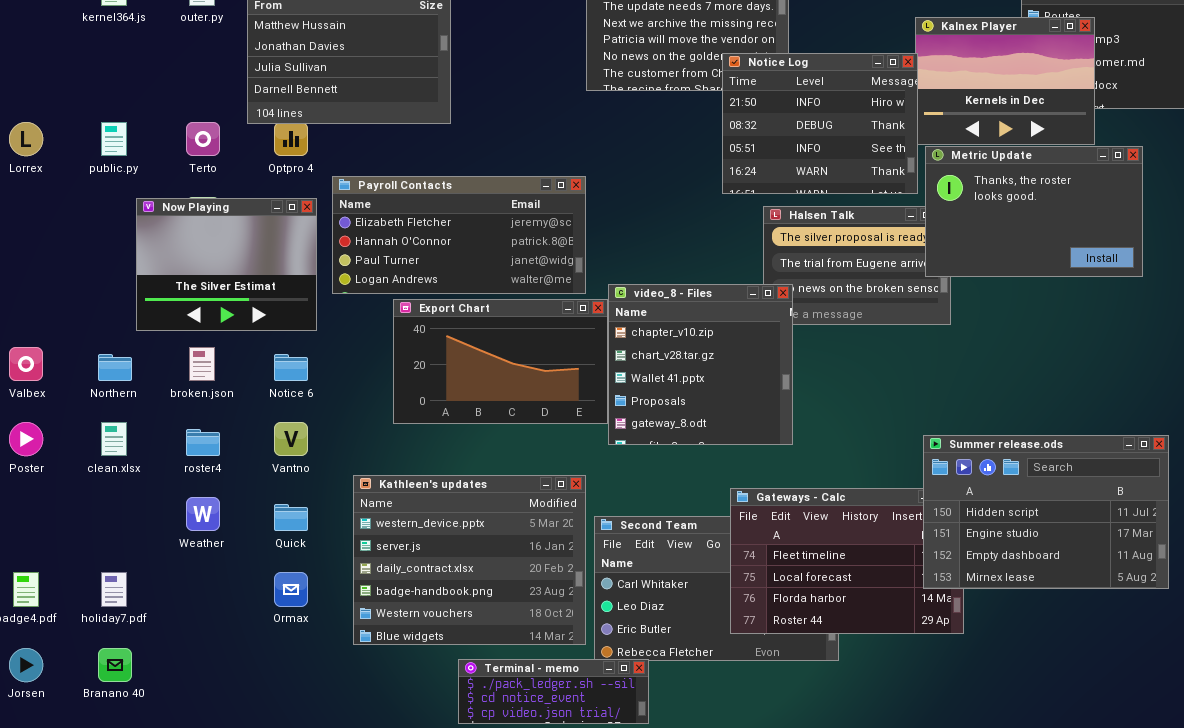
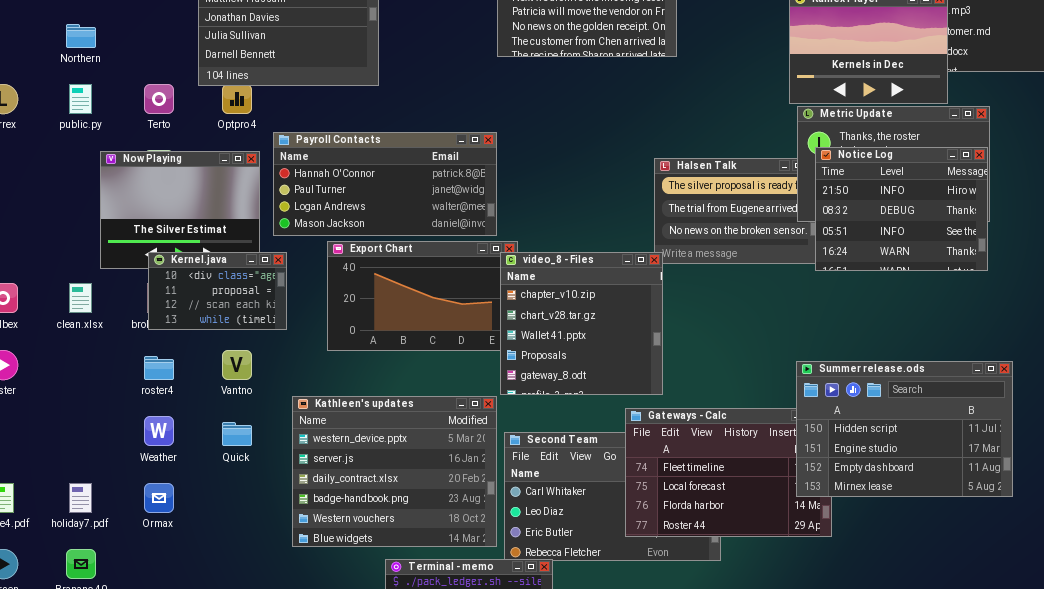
Notice Log: [722,53,918,194] -> [815,147,988,271], moved
Payroll Contacts: [332,176,586,294] -> [273,132,497,236], scrolled down 1 row
video_8 - Files: [608,284,793,445] -> [500,252,663,395], moved
Kernel.java: none -> [148,252,287,330], opened
Northern: [98,354,132,381] -> [66,24,96,48], moved
clean.xlsx: [101,422,127,456] -> [69,283,92,313], moved
Ormax: [274,572,308,607] -> [144,483,174,513], moved

